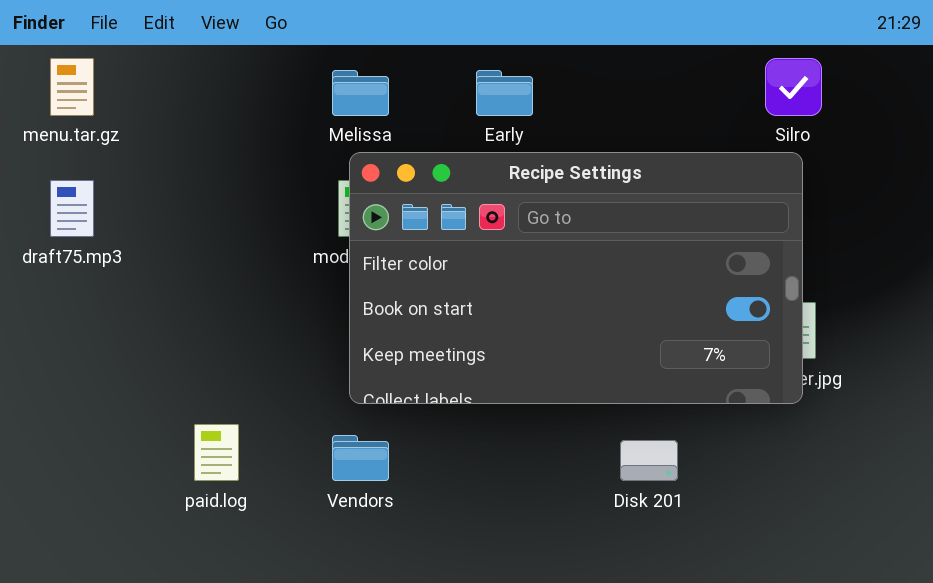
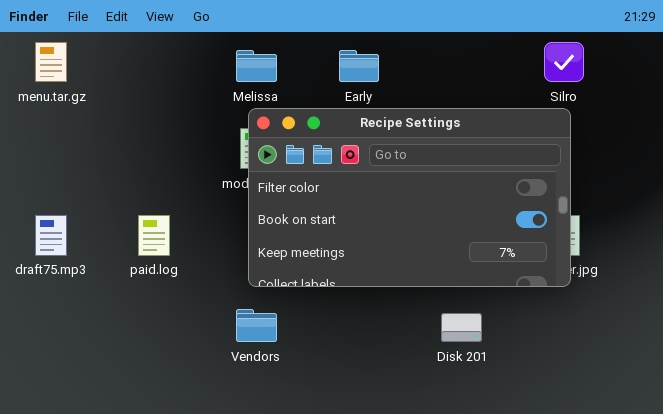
draft75.mp3: [50,180,94,237] -> [35,215,67,256], moved
paid.log: [194,424,239,481] -> [138,215,170,256], moved

